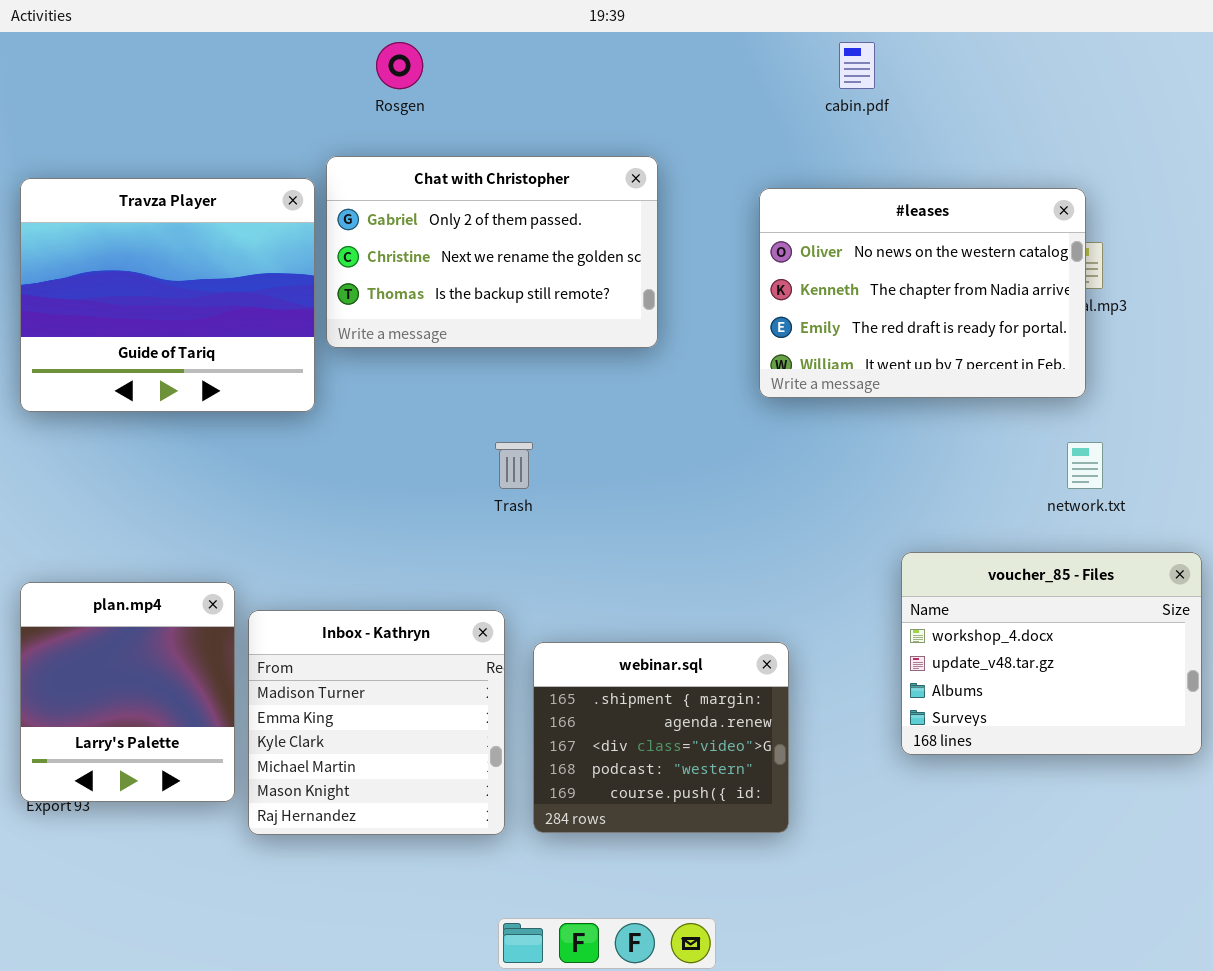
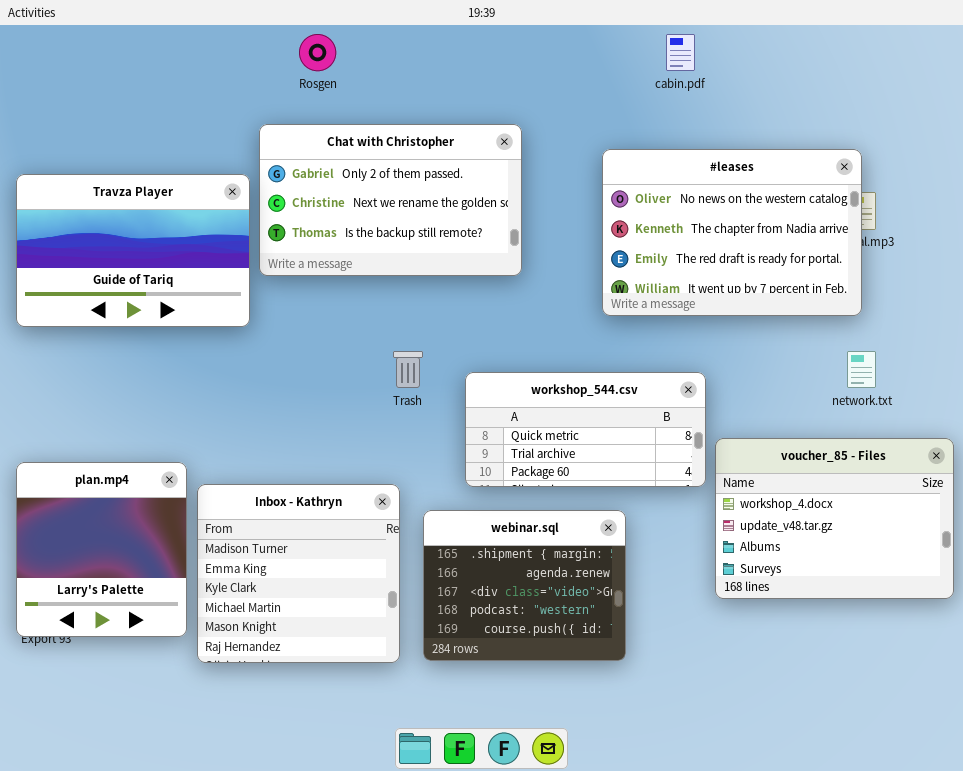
Travza Player: [20,178,315,412] -> [16,174,250,327], resized
workshop_544.csv: none -> [465,372,706,487], opened

